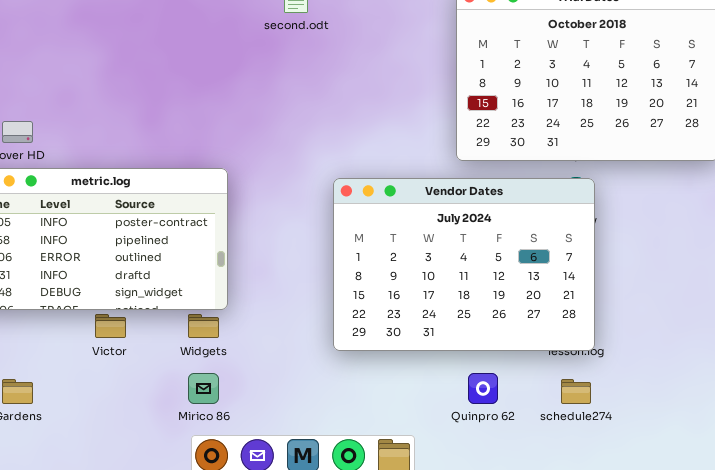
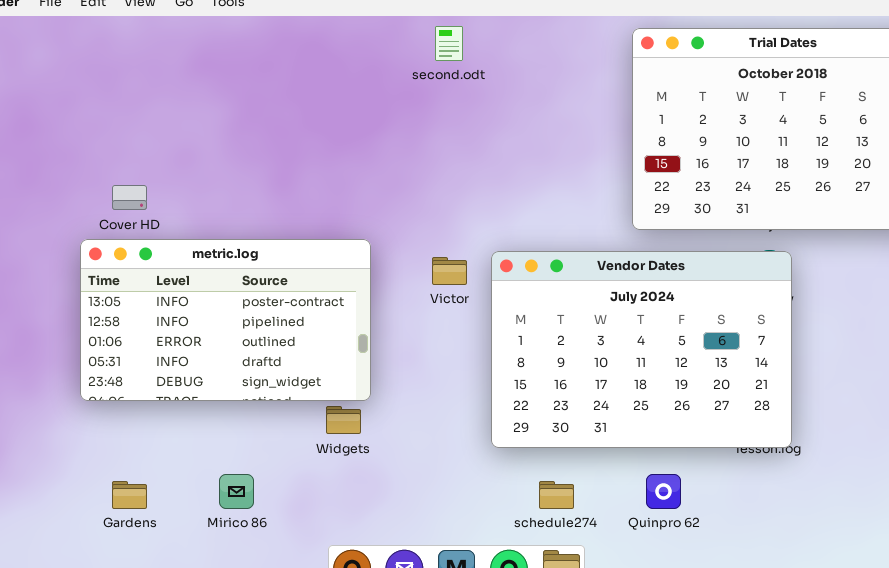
Victor: [95,314,126,338] -> [432,257,467,285], moved
Mirico 86: [188,373,219,404] -> [219,474,254,509], moved
schedule274: [561,379,591,404] -> [539,481,574,509], moved

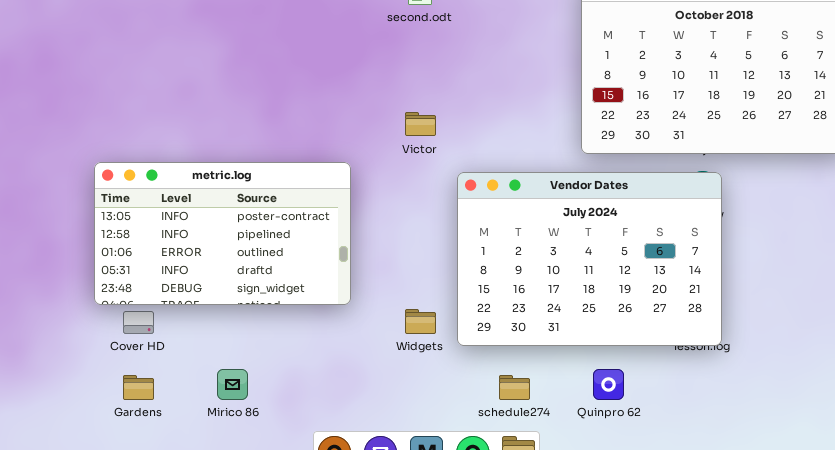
Cover HD: [112,185,147,210] -> [123,311,154,334], moved
Victor: [432,257,467,285] -> [405,112,436,136], moved
Widgets: [326,406,361,434] -> [405,309,436,334], moved

